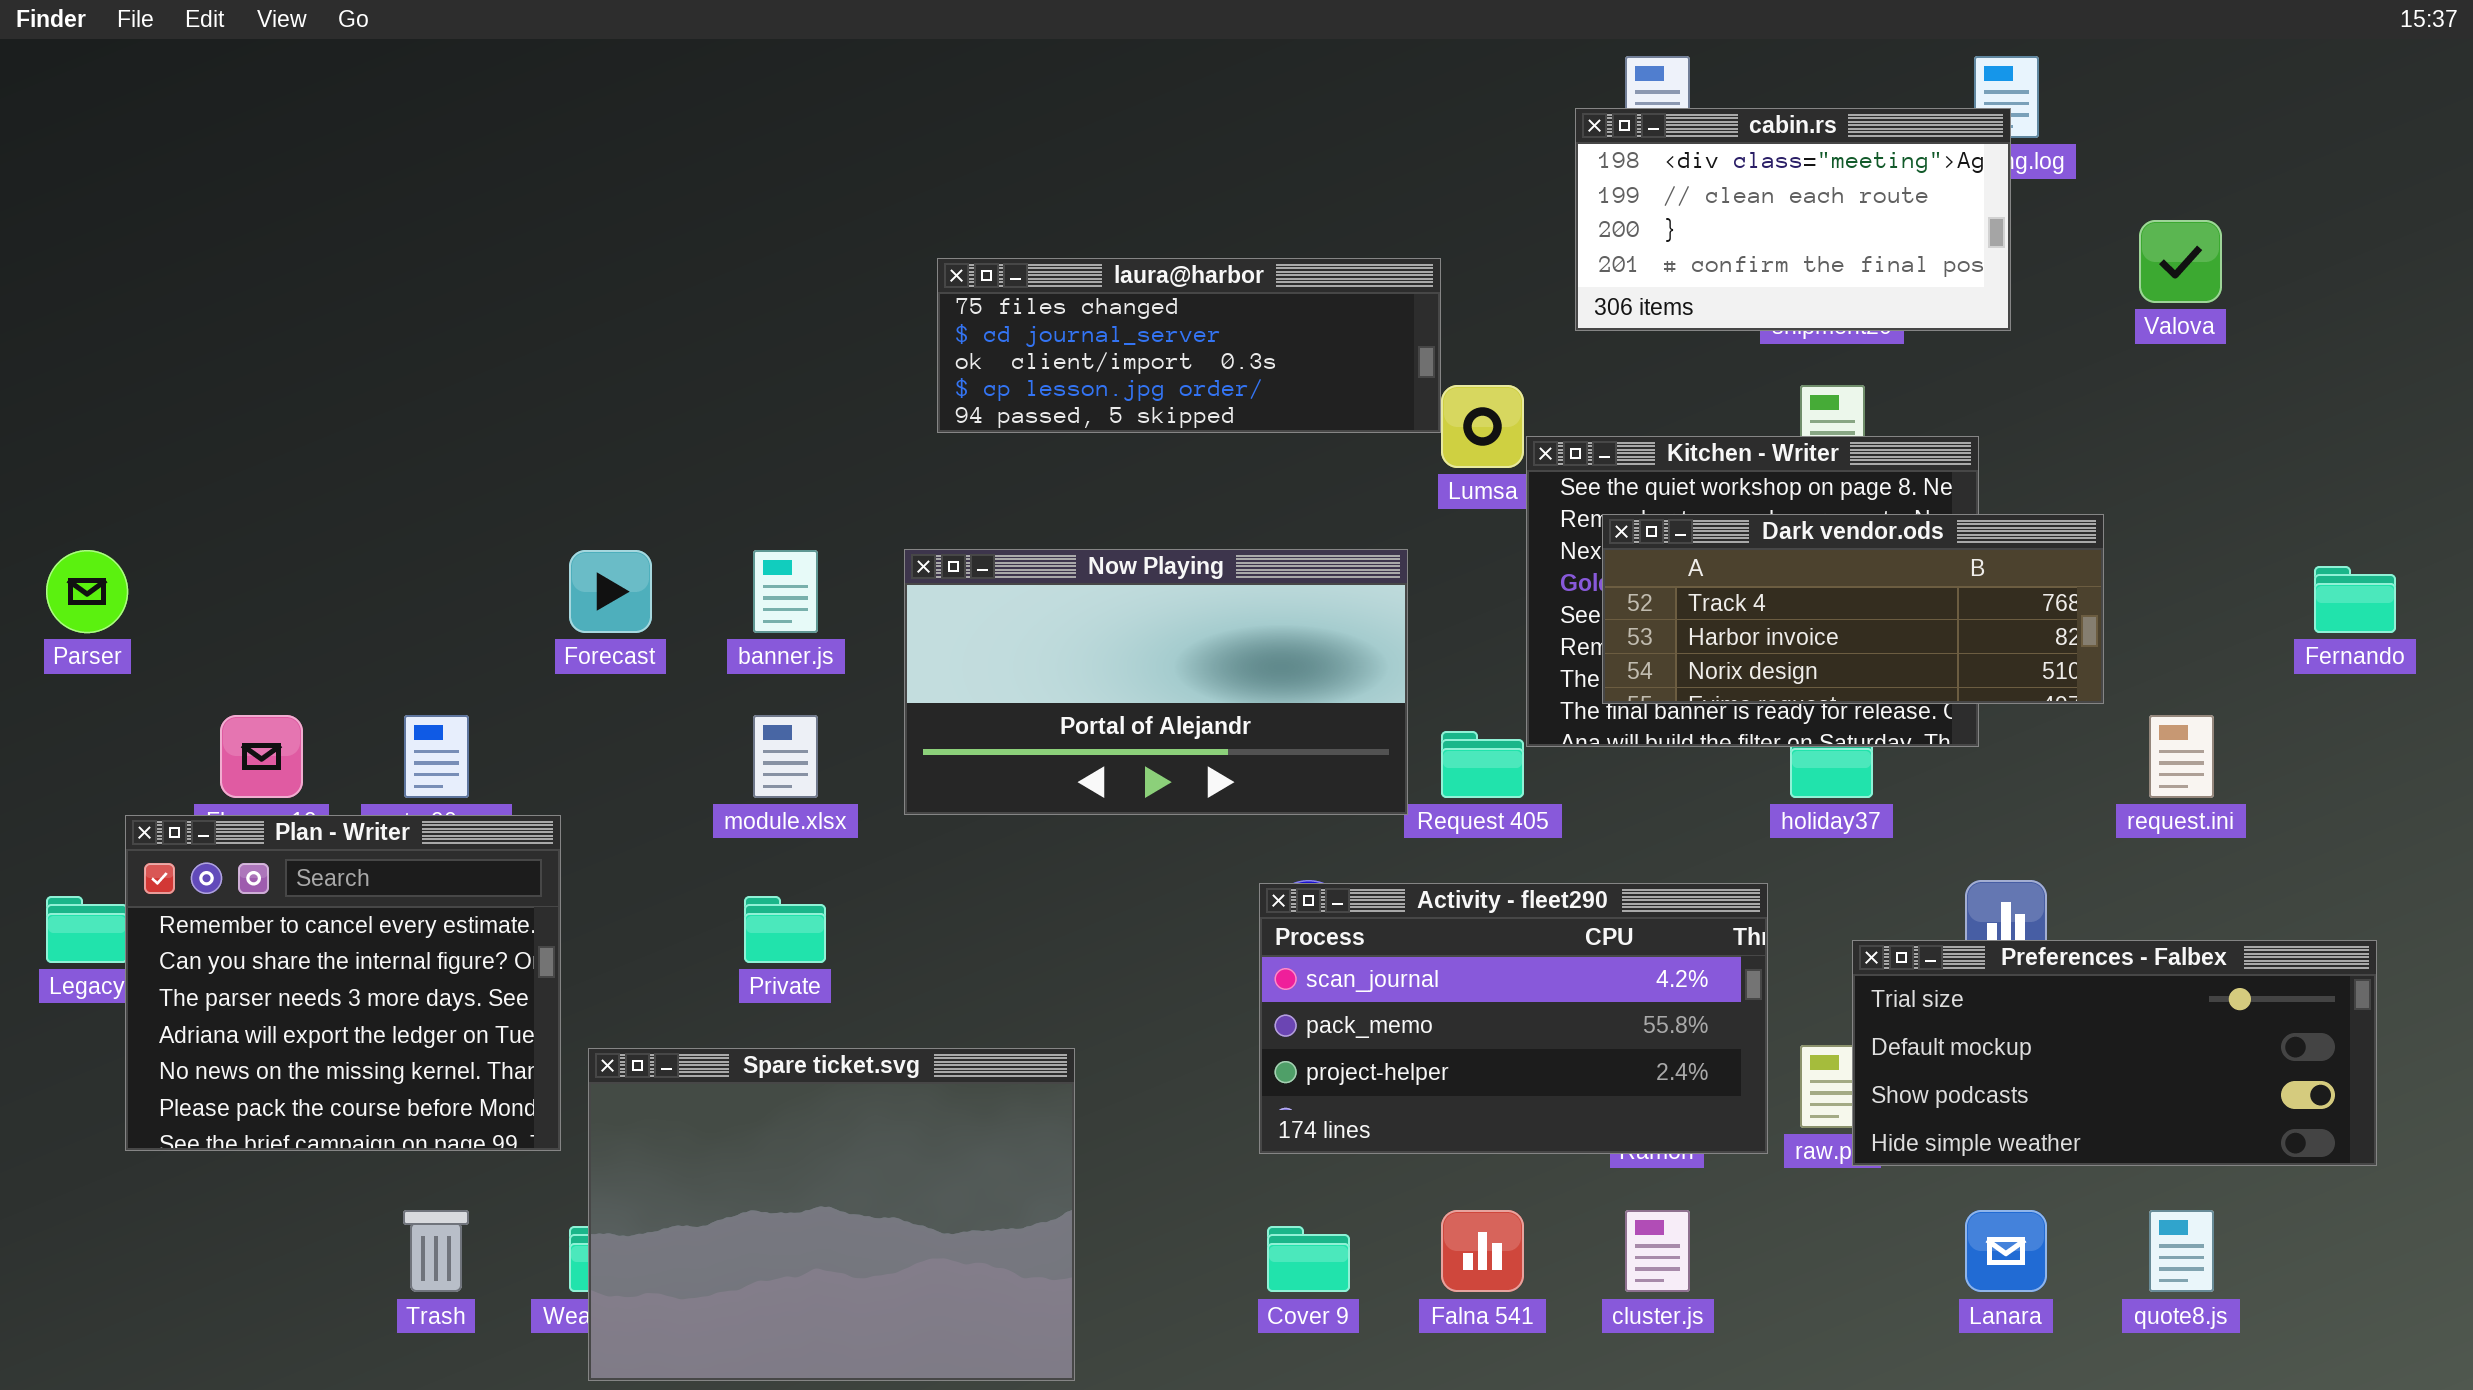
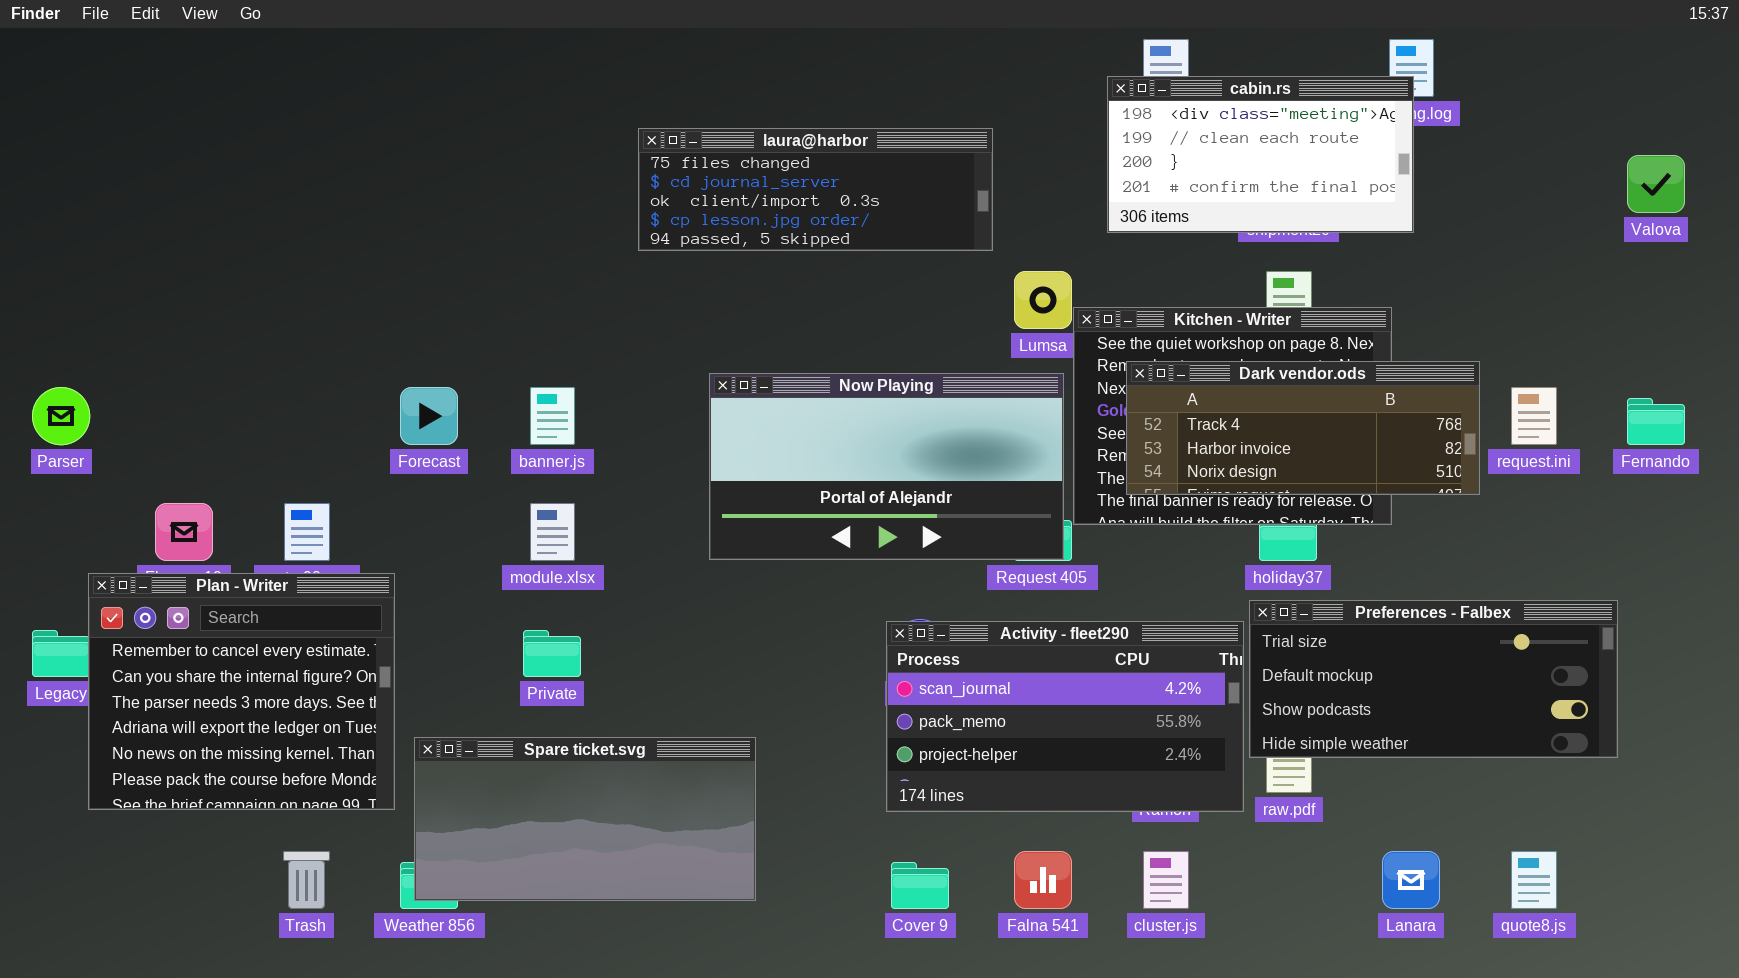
Valova: [2139,220,2222,303] -> [1627,155,1685,213], moved
laura@harbor: [937,258,1441,433] -> [638,128,993,251], moved
Now Playing: [904,549,1408,815] -> [709,373,1064,560], moved
request.ini: [2149,715,2214,798] -> [1511,387,1557,445], moved
Preferences - Falbex: [1852,940,2377,1166] -> [1249,600,1618,758], moved
Spare ticket.svg: [588,1048,1075,1381] -> [414,737,756,901], resized

